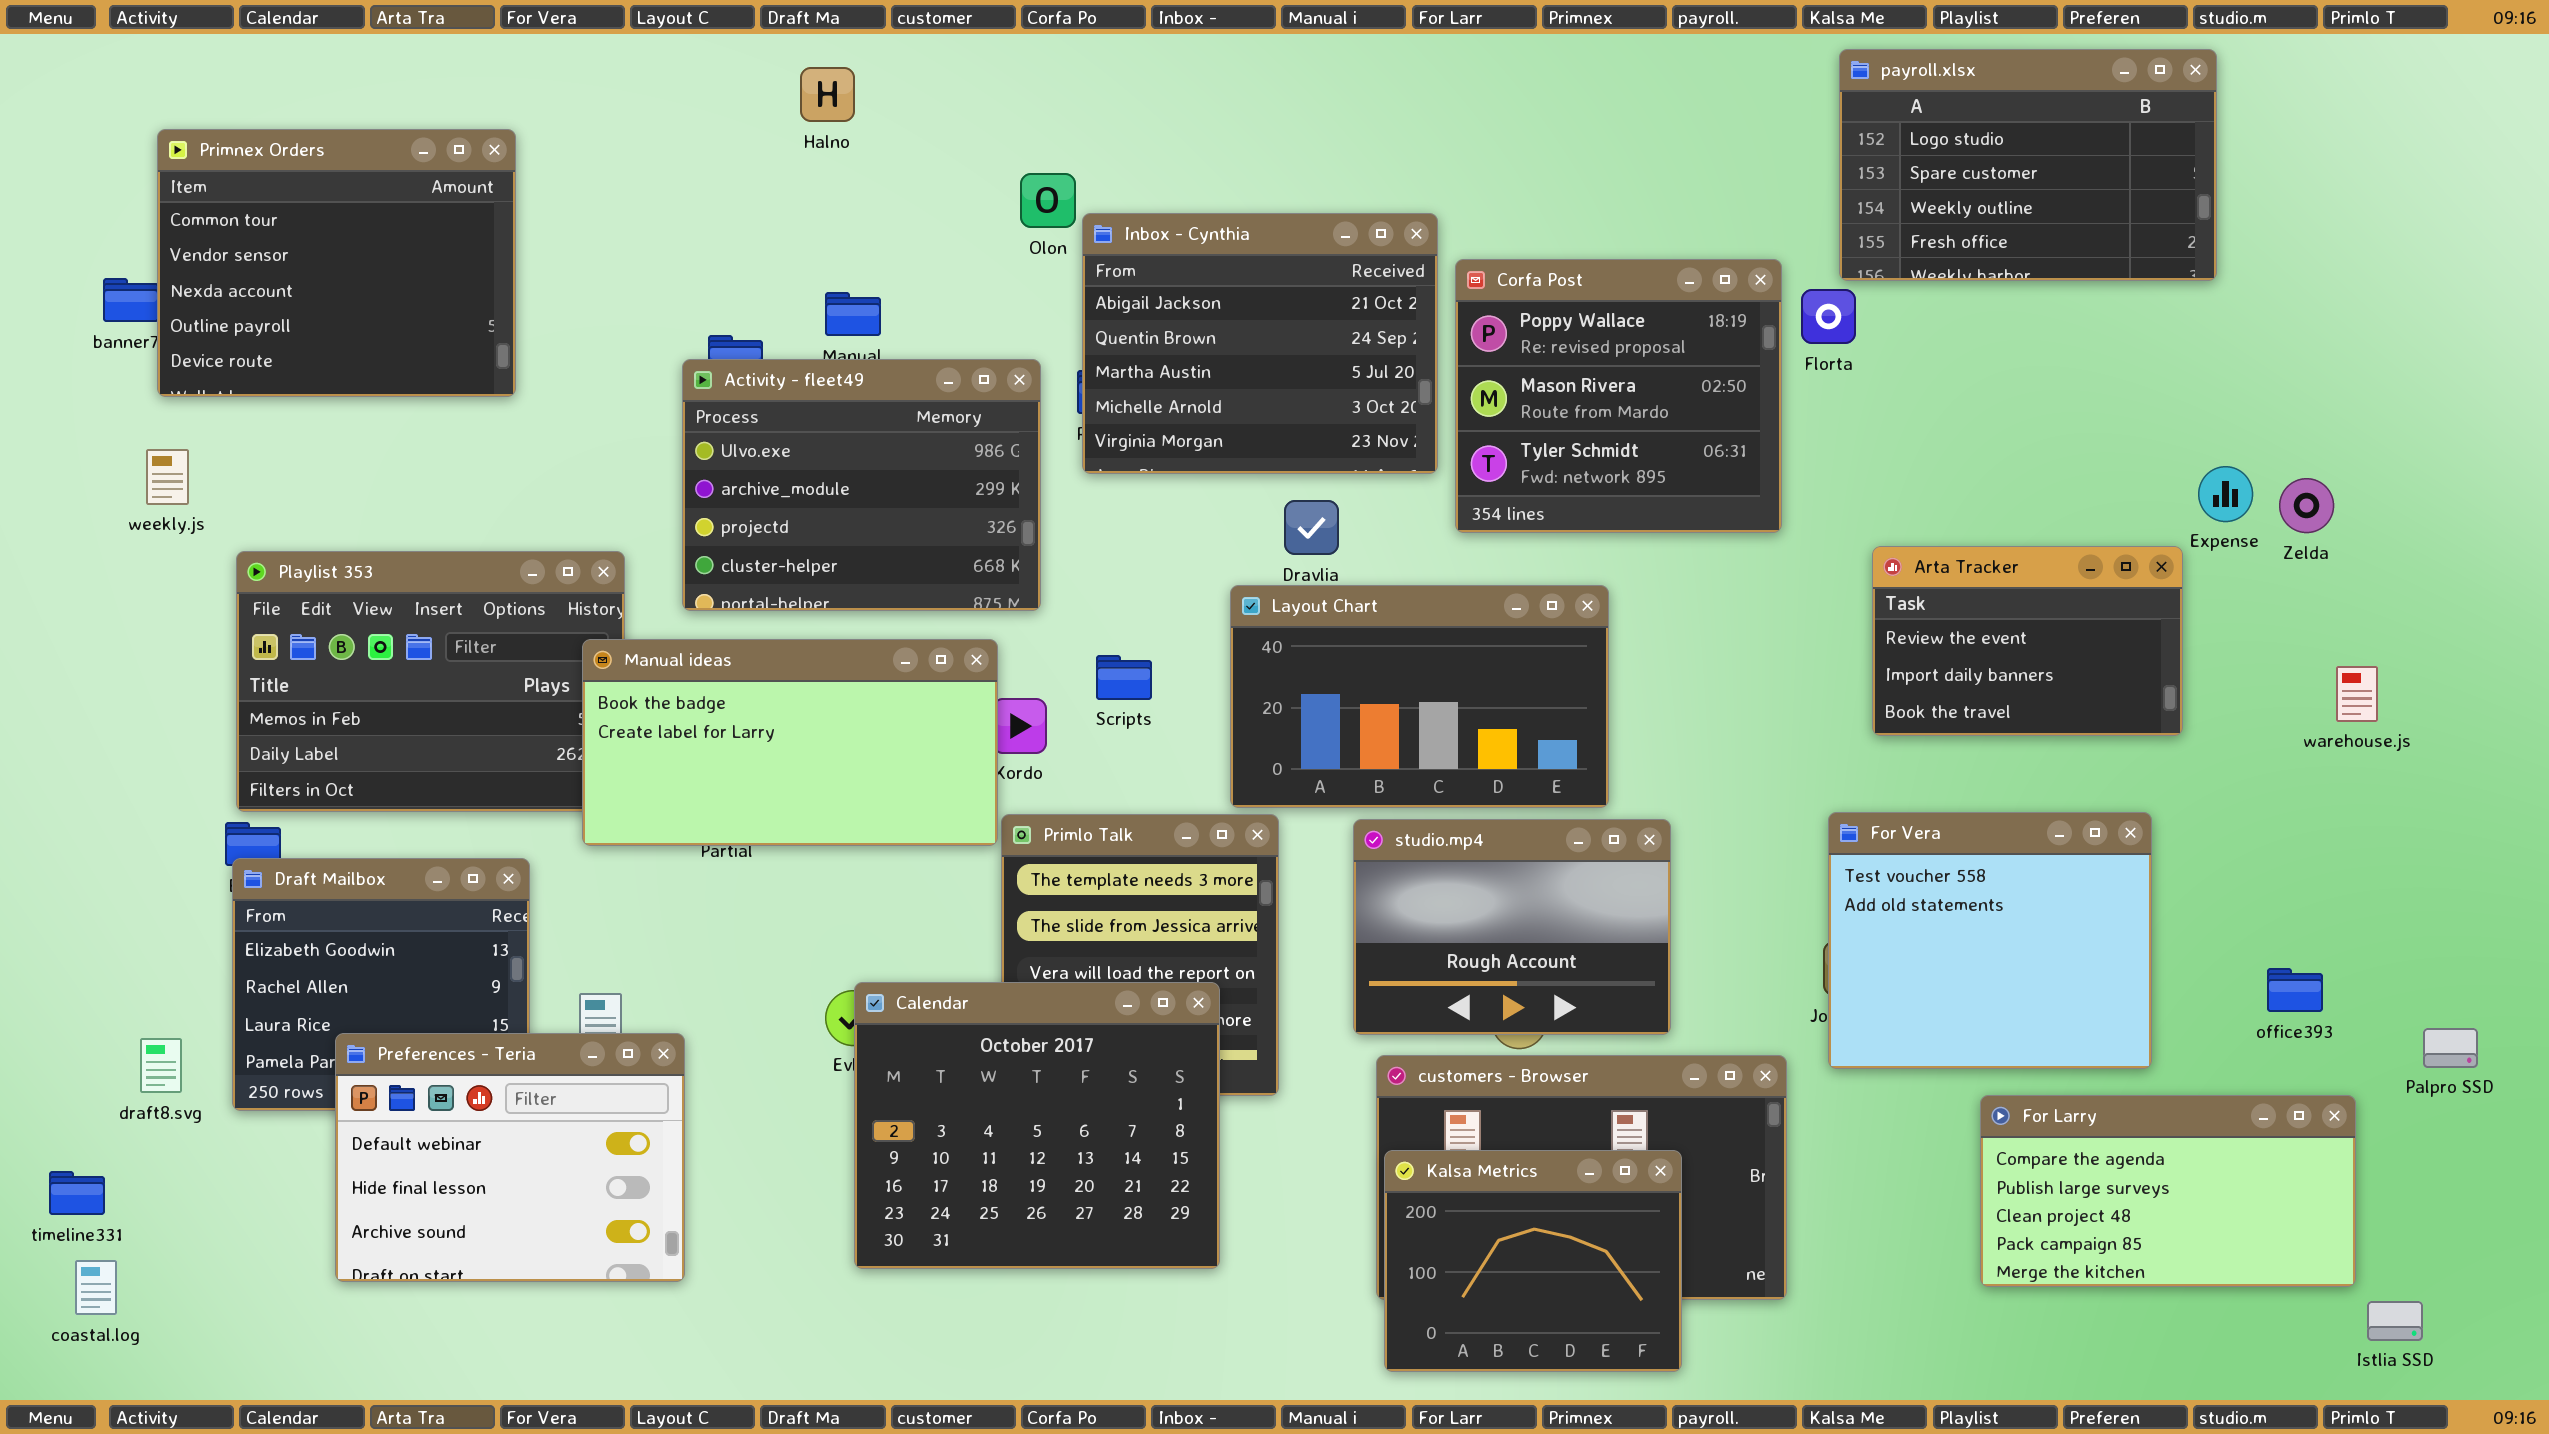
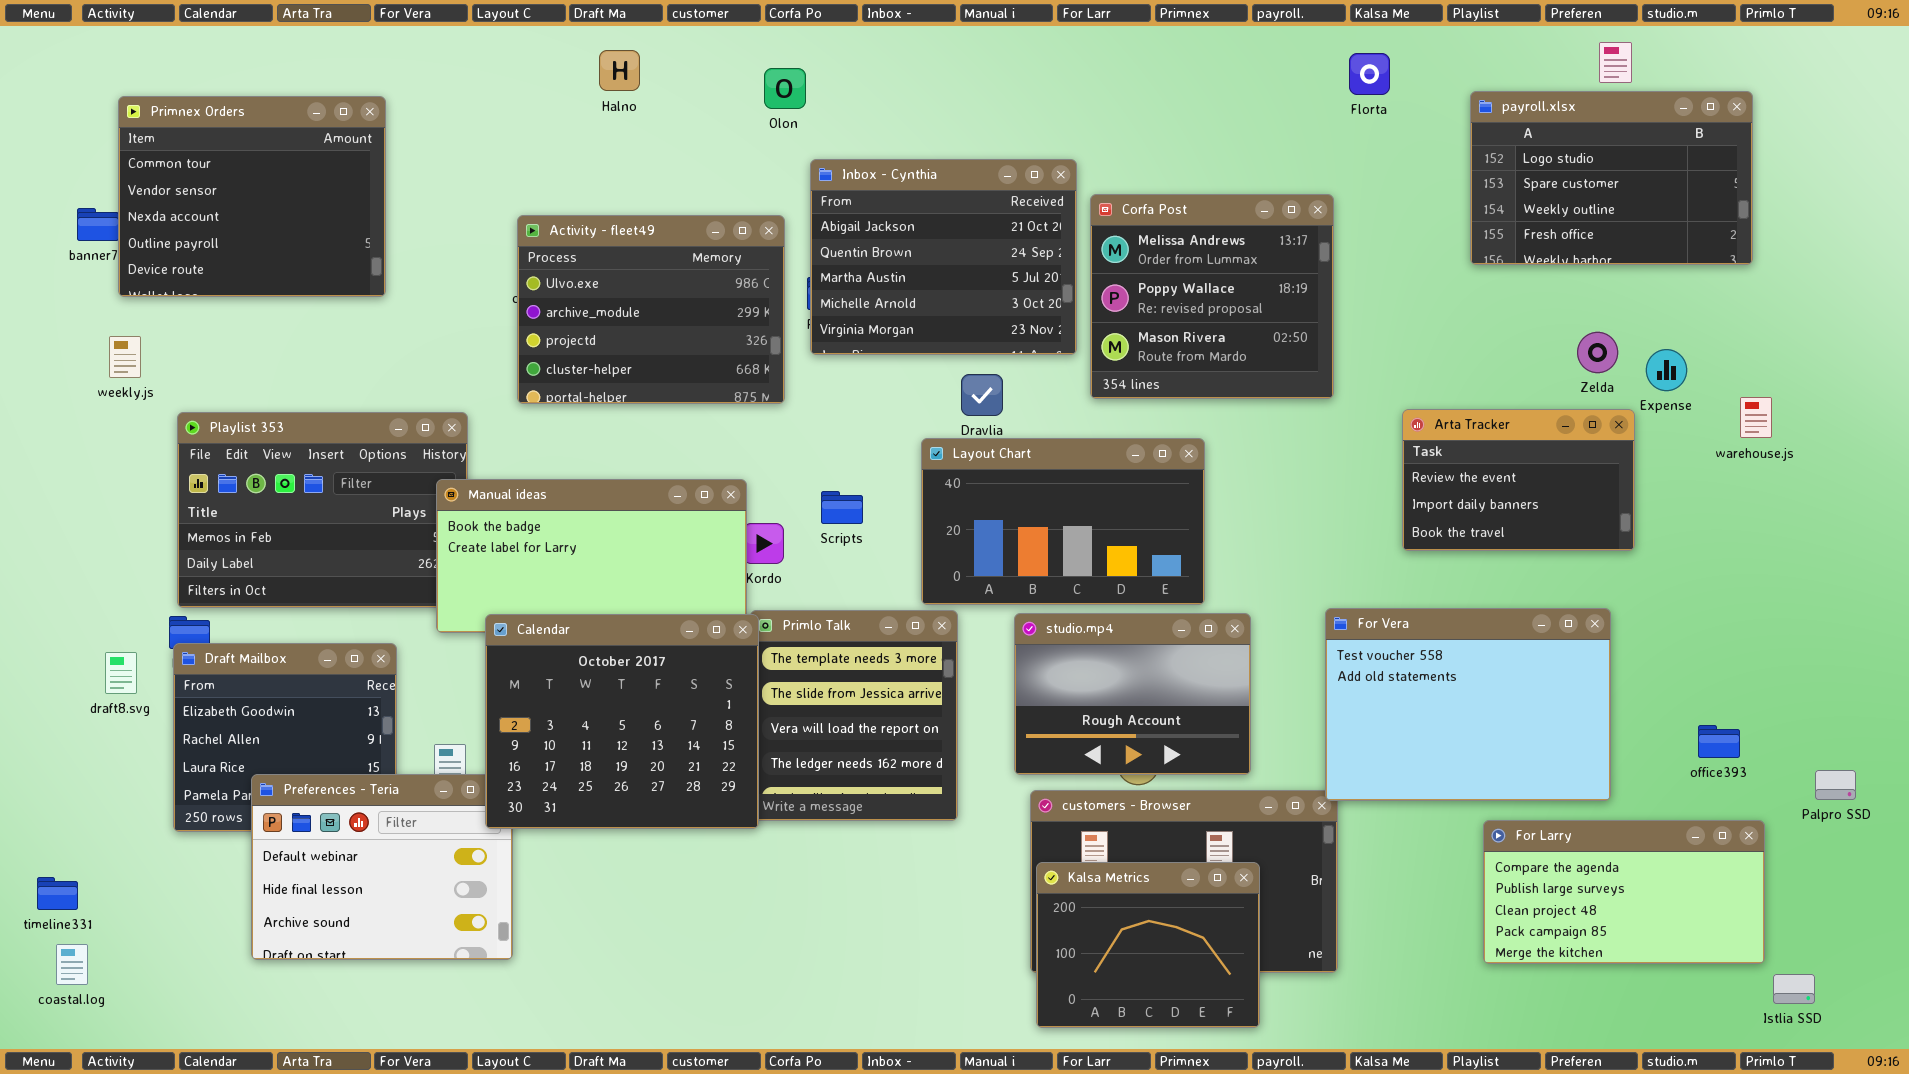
payroll.xlsx: [1839,49,2217,281] -> [1470,91,1753,265], moved
Olon: [1020,173,1076,228] -> [764,68,806,109], moved
Corfa Post: [1455,259,1782,533] -> [1090,194,1334,399], scrolled up 1 row
Florta: [1801,289,1856,344] -> [1349,53,1390,95], moved
Activity - fleet49: [682,359,1041,611] -> [517,215,785,404], moved
Zelda: [2279,478,2334,533] -> [1577,332,1618,373], moved
warehouse.js: [2336,666,2378,722] -> [1740,397,1772,438], moved
For Vera: [1828,812,2152,1069] -> [1325,608,1611,801], resized
Calendar: [854,982,1220,1269] -> [485,614,759,829], moved
draft8.svg: [140,1038,182,1093] -> [105,652,137,694], moved

